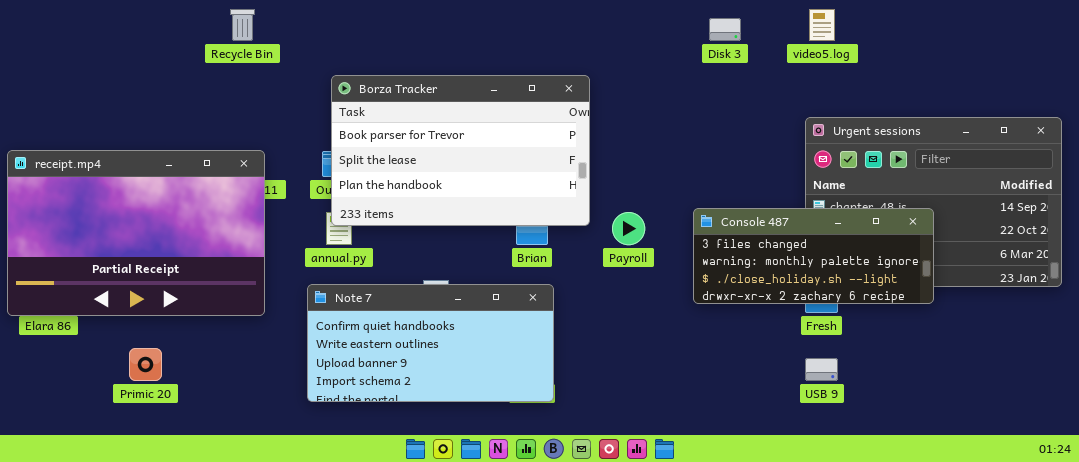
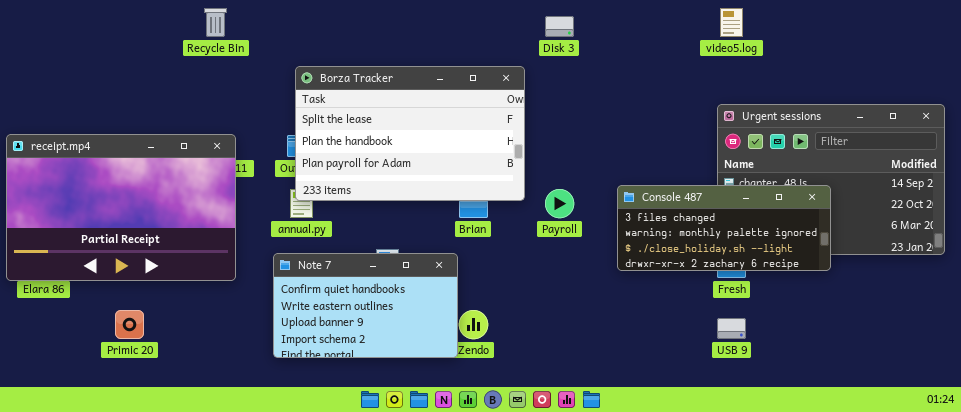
Disk 3: [709,18,741,41] -> [545,16,574,37], moved
Borza Tracker: [331,75,590,226] -> [295,66,525,201], scrolled down 1 row
Note 7: [307,284,554,402] -> [273,253,458,358], resized

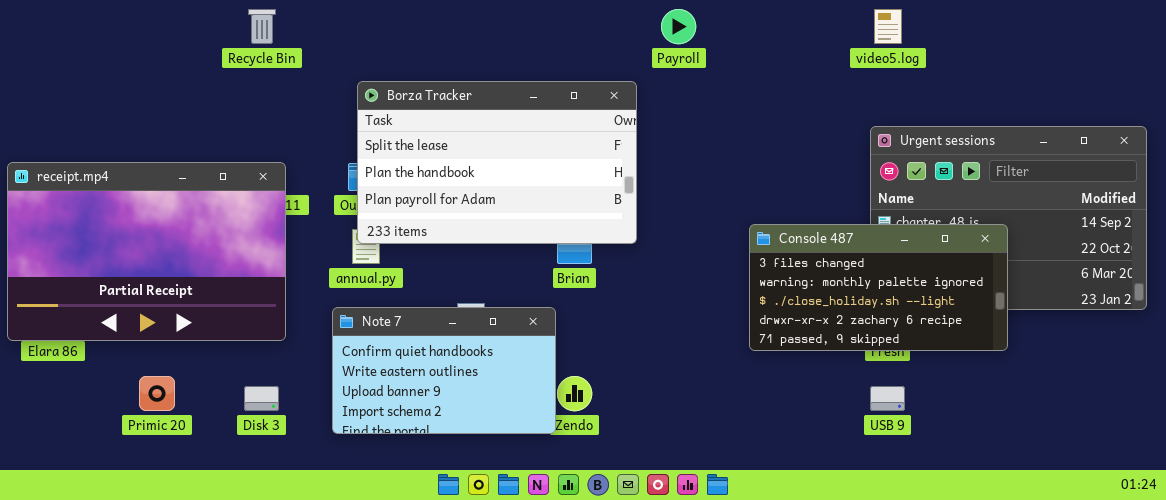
Disk 3: [545,16,574,37] -> [244,386,279,411], moved
Console 487: [617,185,831,271] -> [749,224,1008,351], resized
Payroll: [545,189,574,218] -> [661,9,696,44], moved

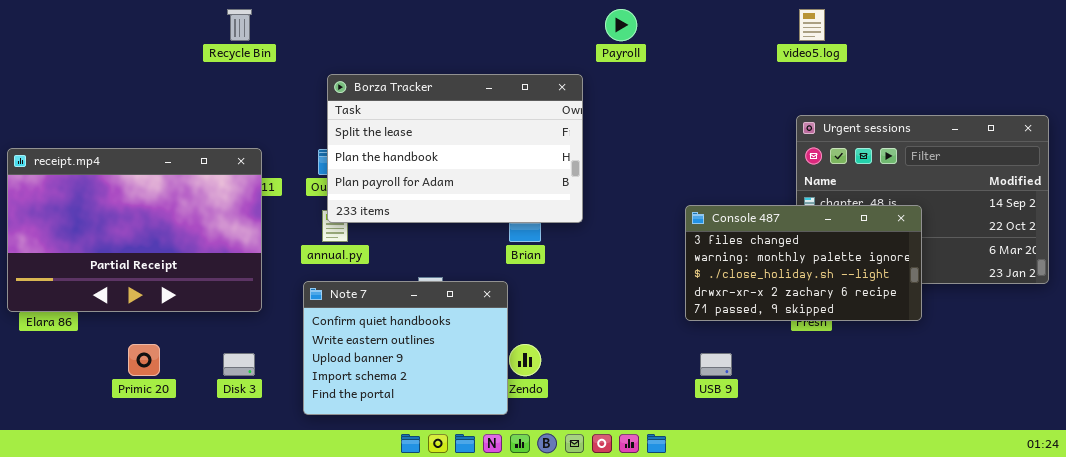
Note 7: [332,307,556,434] -> [303,281,508,415], resized
USB 9: [870,386,905,411] -> [700,353,732,376], moved

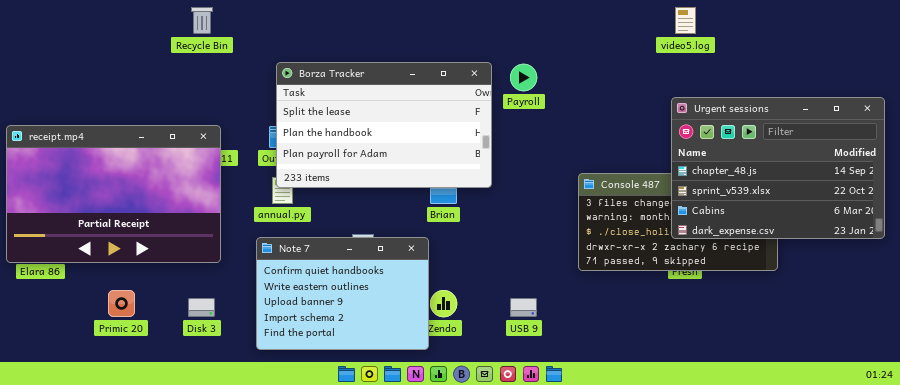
Payroll: [605,9,637,41] -> [510,64,537,91], moved
Urgent sessions: [796,115,1049,284] -> [671,97,885,239], raised
USB 9: [700,353,732,376] -> [510,298,537,317], moved

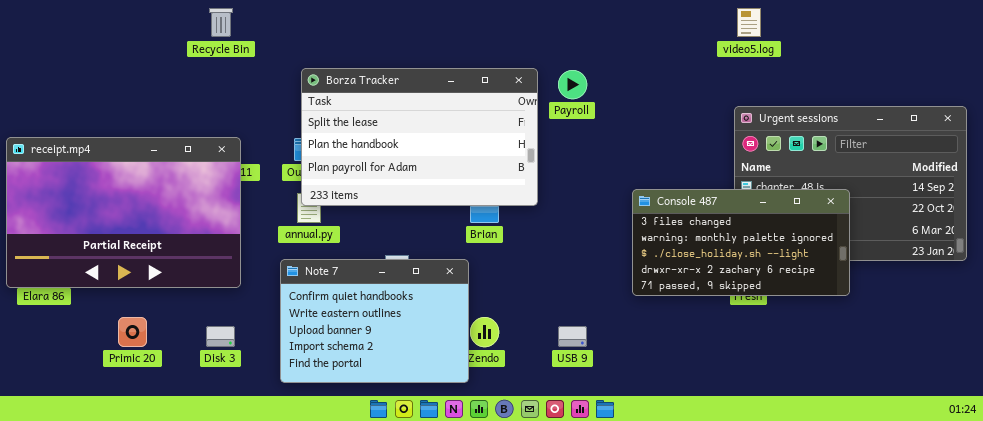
Console 487: [578,173,778,271] -> [632,189,850,296], raised

